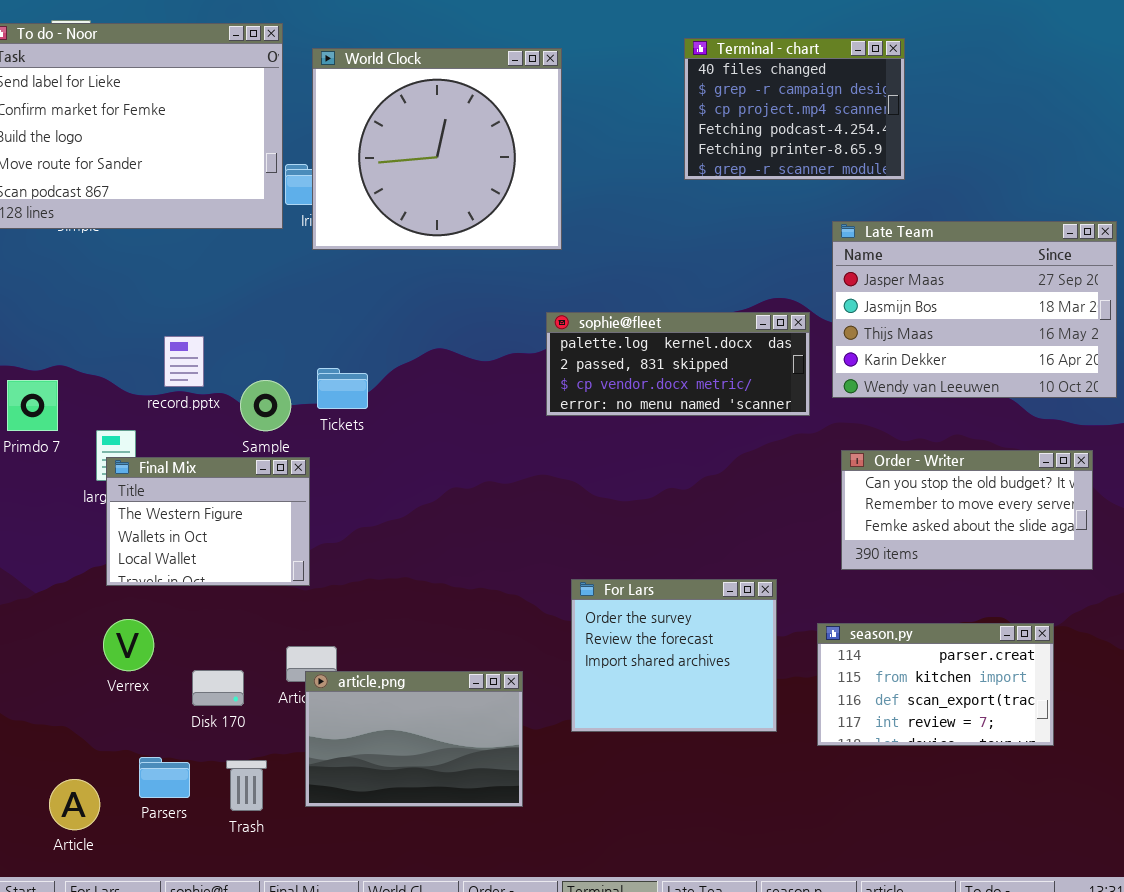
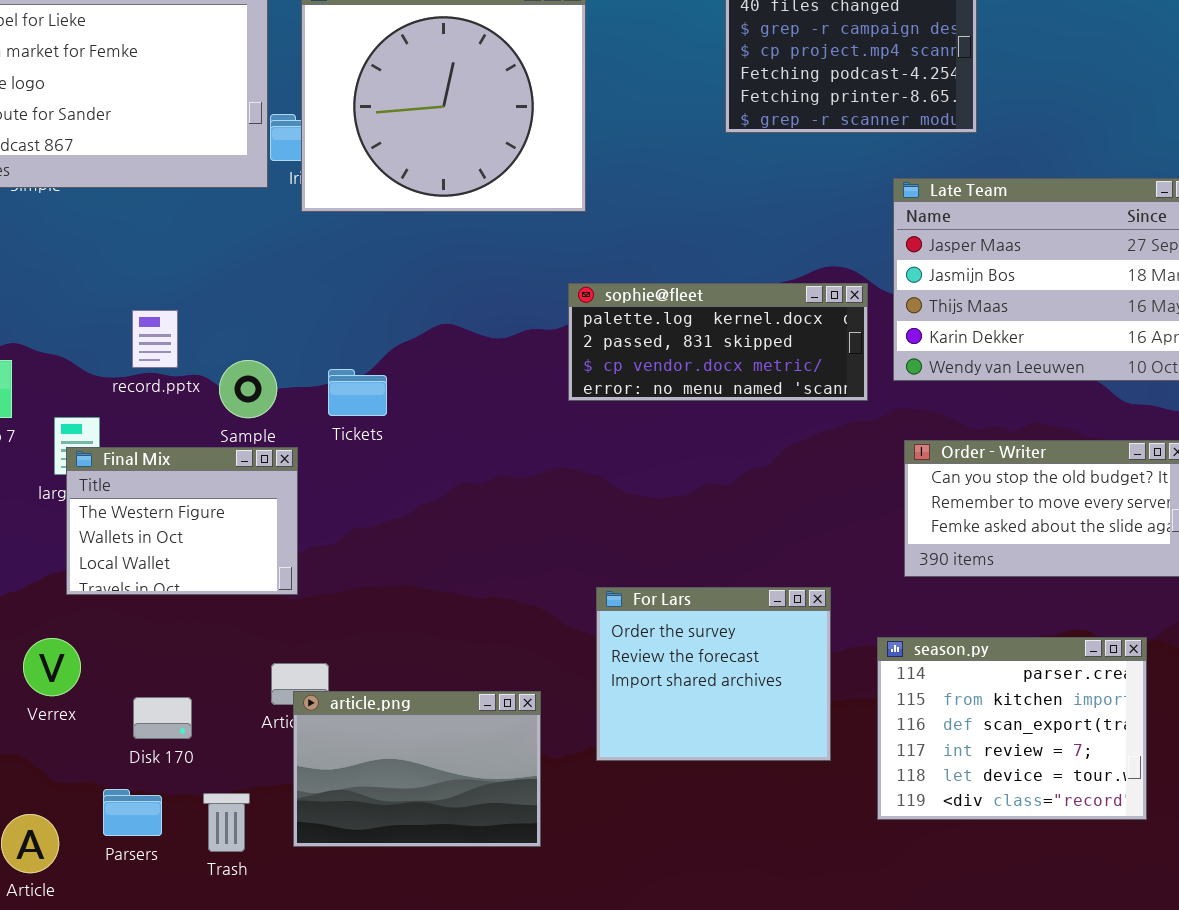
Tickets: [317,368,368,409] -> [328,369,387,416], moved
Verrex: [103,619,154,671] -> [23,638,81,696], moved
season.py: [817,623,1054,746] -> [877,637,1147,820], resized
Disk 170: [192,670,244,706] -> [133,697,192,739], moved

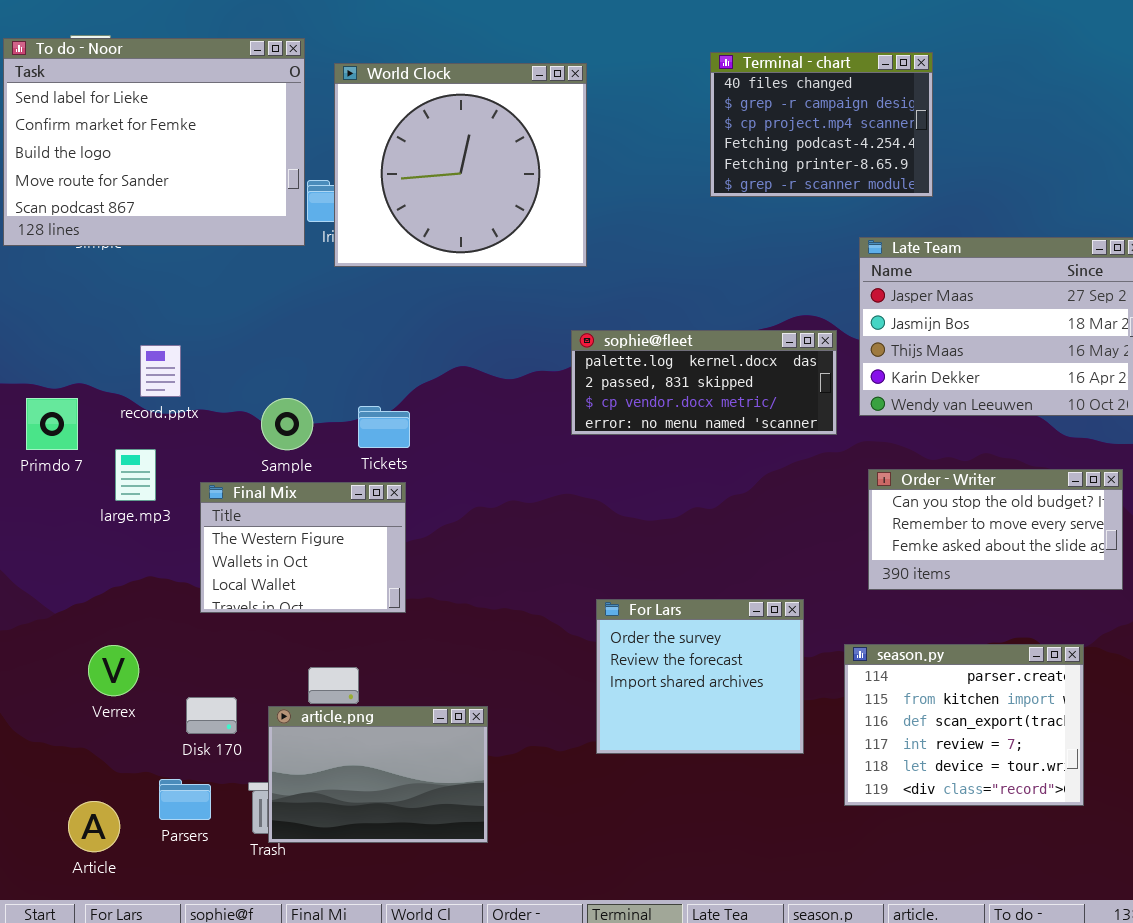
record.pptx: [132,310,178,368] -> [140,345,181,397], moved
Final Mix: [66,447,298,595] -> [200,482,406,613], moved
article.png: [293,691,541,847] -> [268,706,488,843], moved

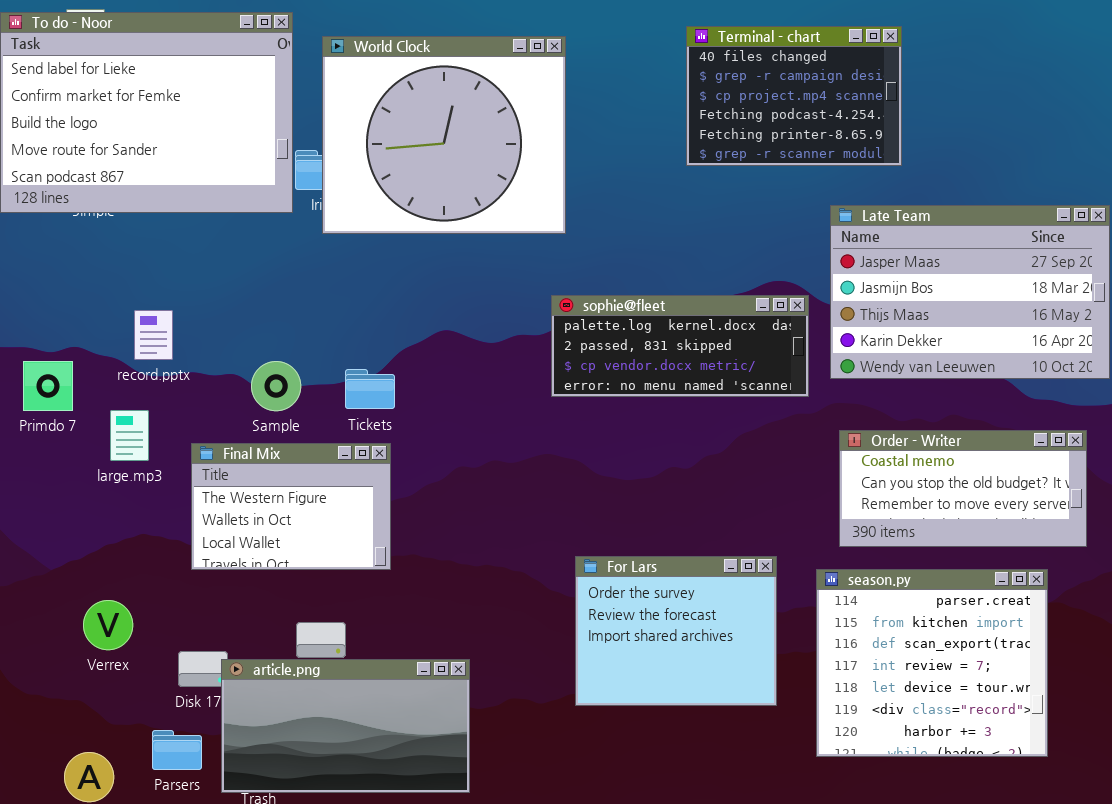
Order - Writer: [868,469,1123,590] -> [839,430,1087,547], scrolled up 1 row
season.py: [844,644,1084,806] -> [816,569,1048,757], resized
article.png: [268,706,488,843] -> [221,659,470,793], resized

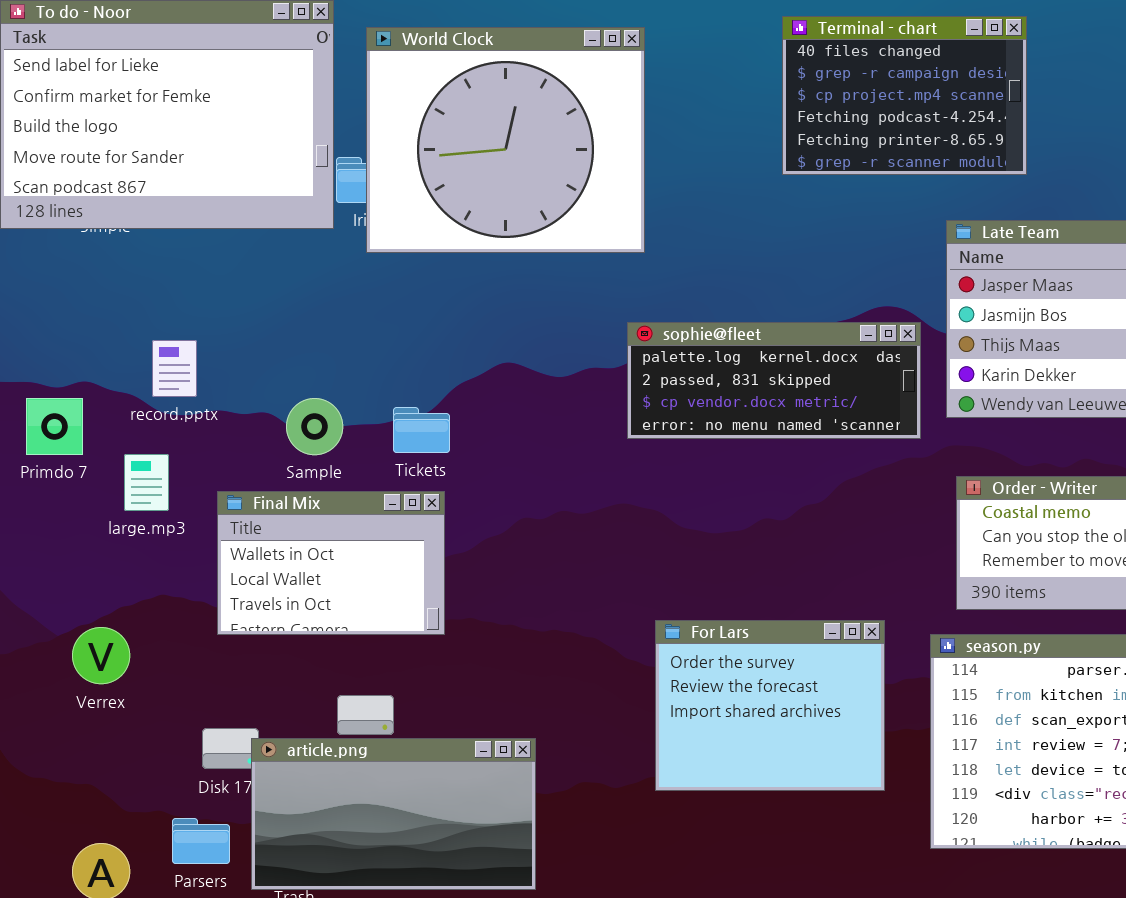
Final Mix: [191,443,391,570] -> [217,491,445,635], scrolled down 1 row
Verrex: [83,600,133,650] -> [72,627,130,684], moved

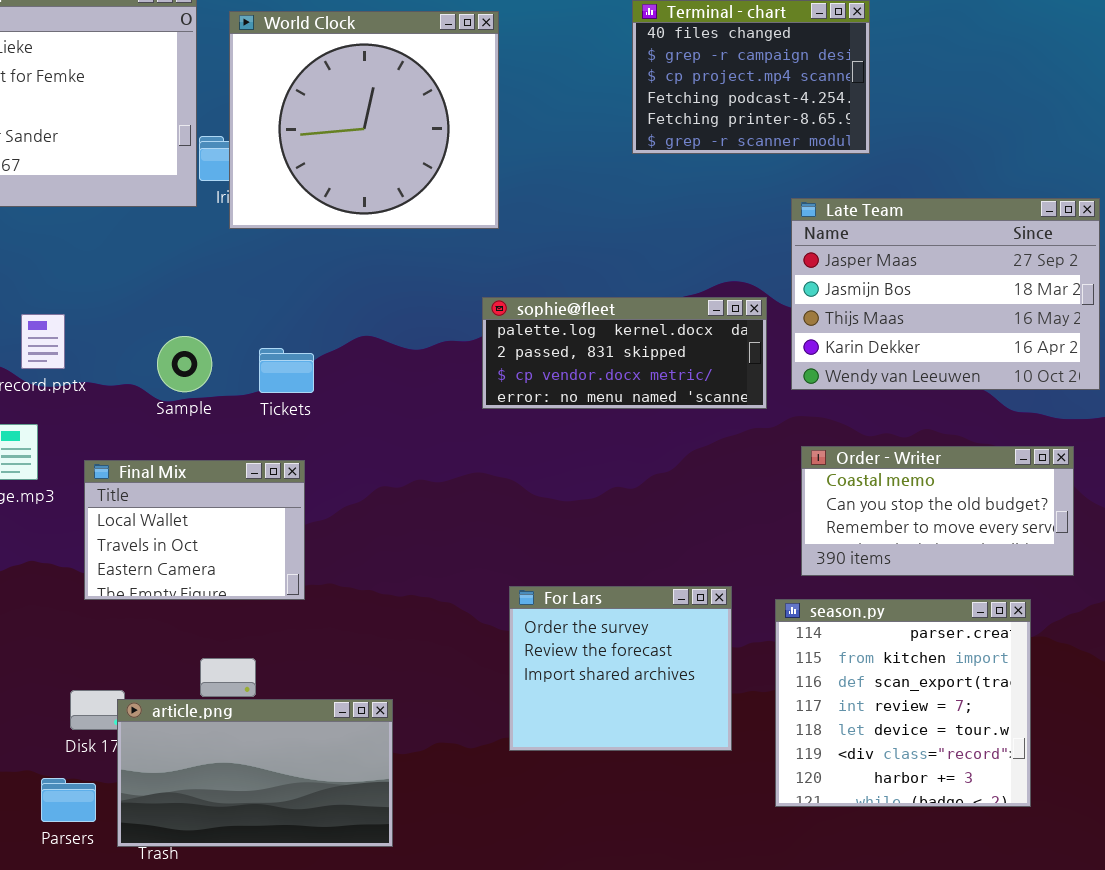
Sample: [286,398,343,455] -> [157,336,212,392], moved
Tickets: [393,407,450,453] -> [259,348,314,393], moved
Final Mix: [217,491,445,635] -> [84,460,305,600], scrolled down 1 row

